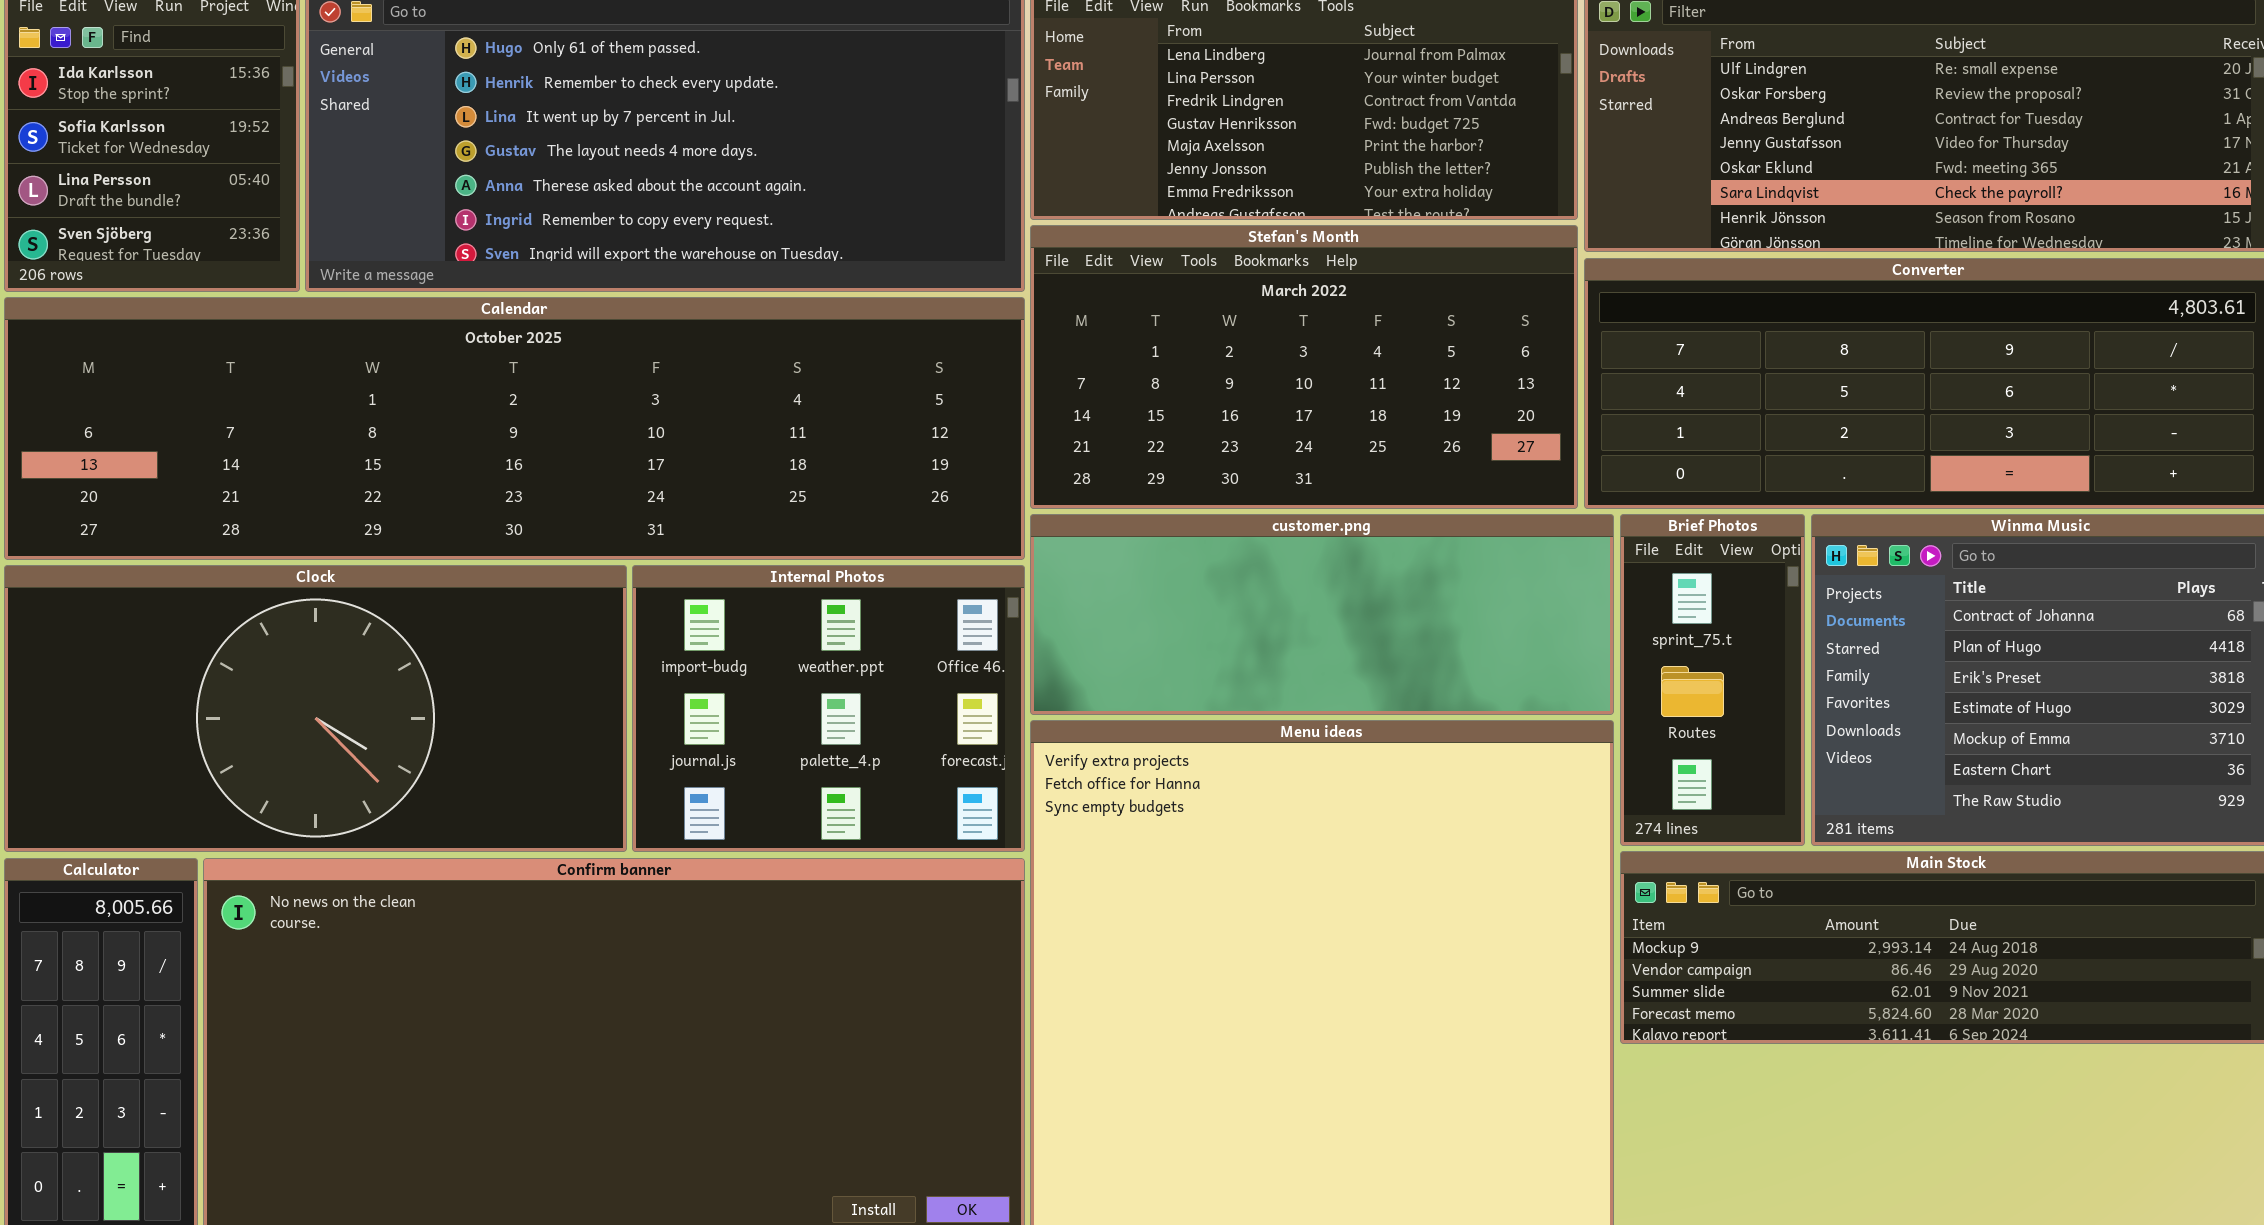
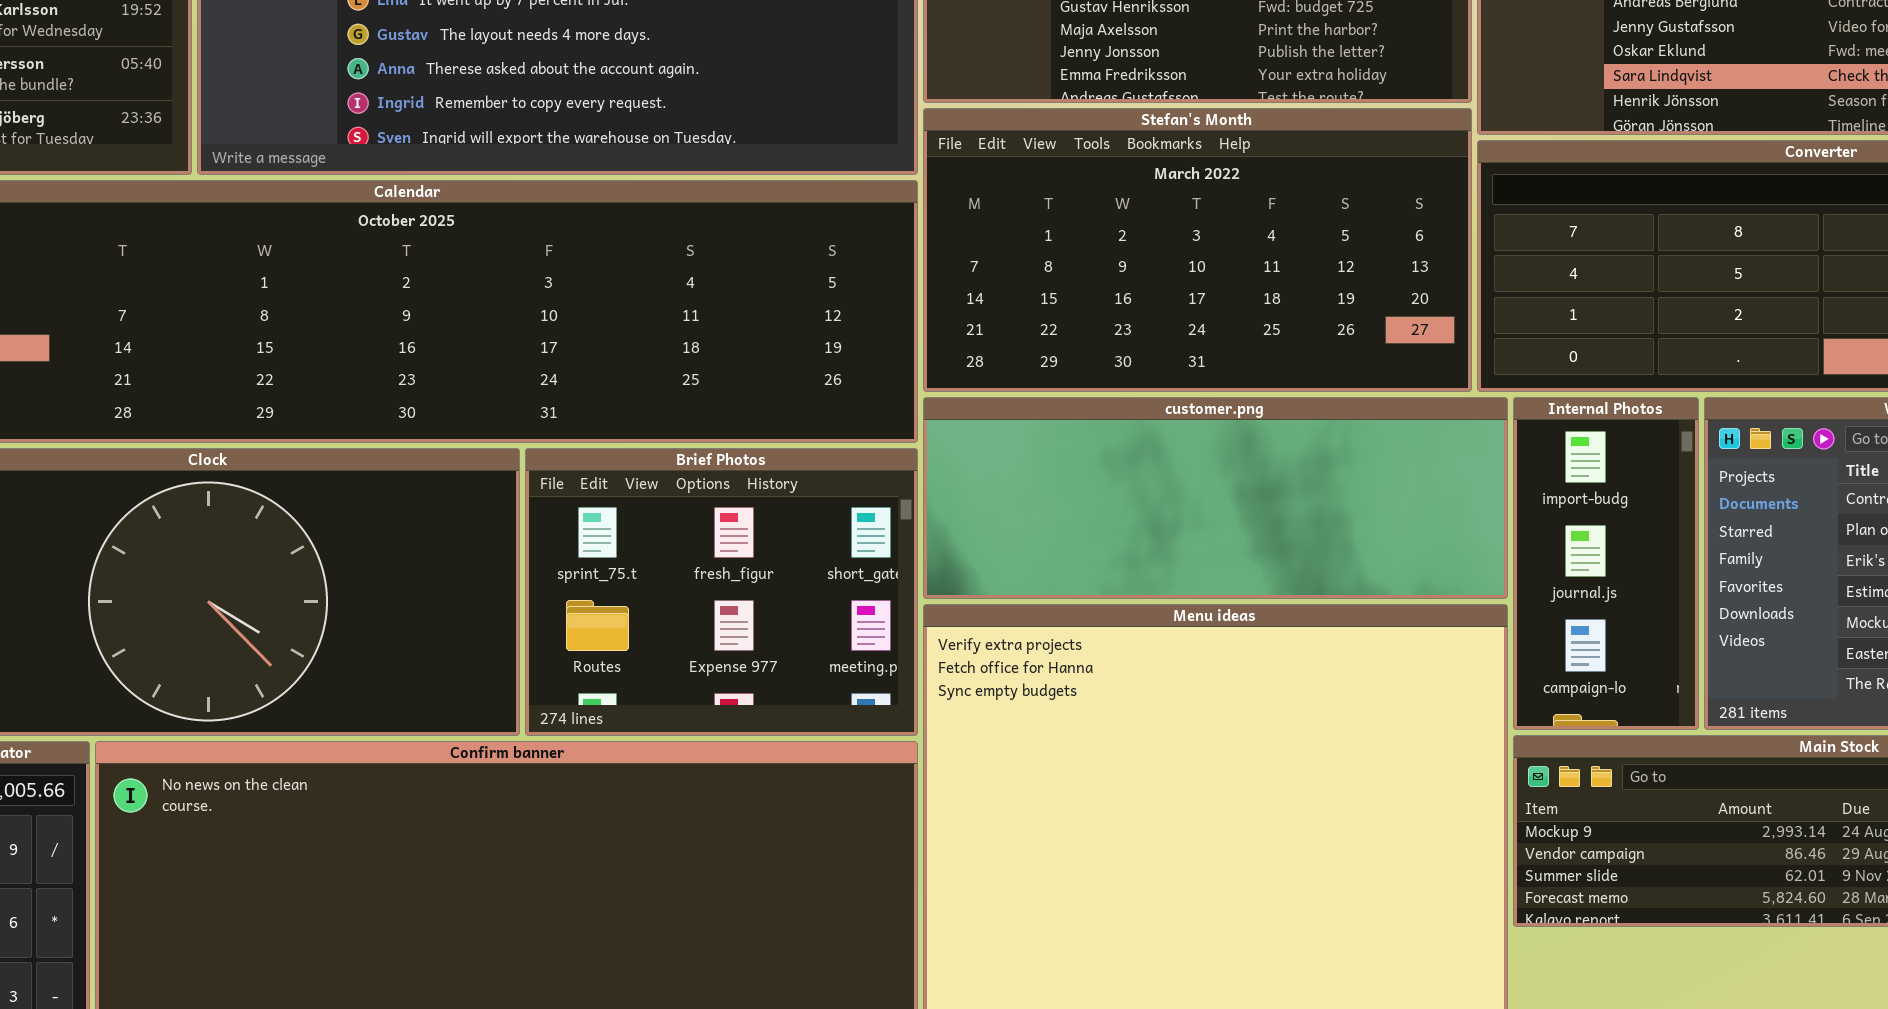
Brief Photos: [1620,514,1805,846] -> [525,448,918,736], moved, resized
Internal Photos: [632,565,1025,852] -> [1513,397,1699,730], moved, resized

